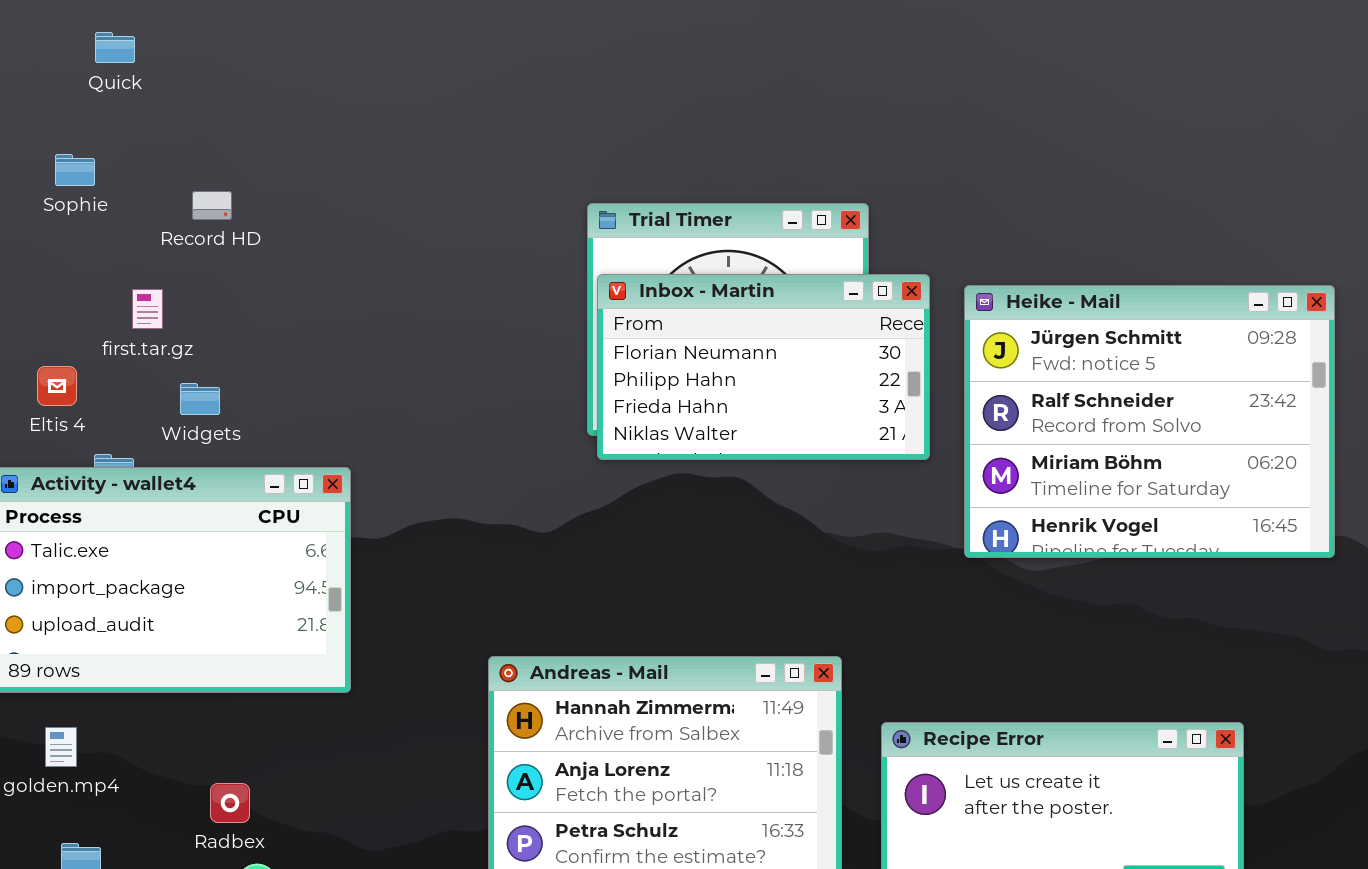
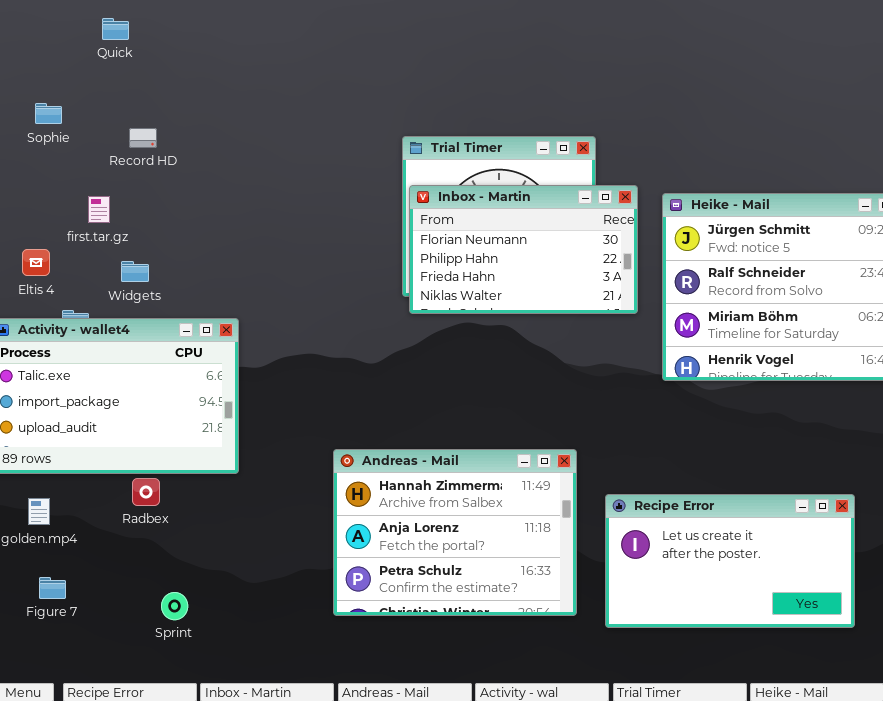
Quick: [95,32,135,63] -> [102,18,129,40], moved
Radbex: [210,783,250,823] -> [132,478,160,506], moved

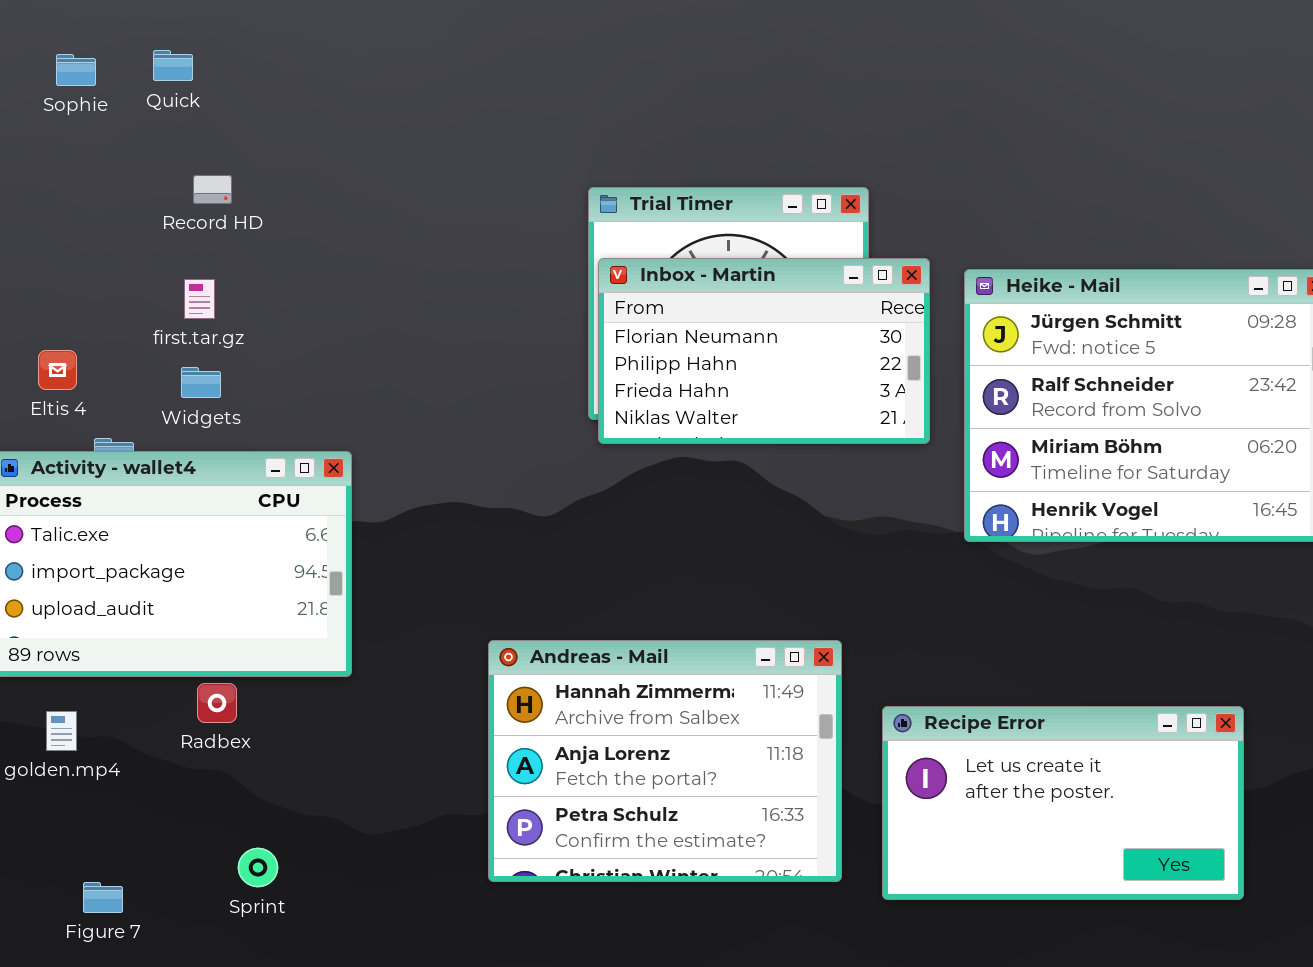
Quick: [102,18,129,40] -> [153,50,193,81], moved
Sophie: [35,103,62,124] -> [56,54,96,86], moved
first.tar.gz: [88,196,110,223] -> [184,279,215,319], moved
Figure 7: [39,577,66,599] -> [83,882,123,913], moved

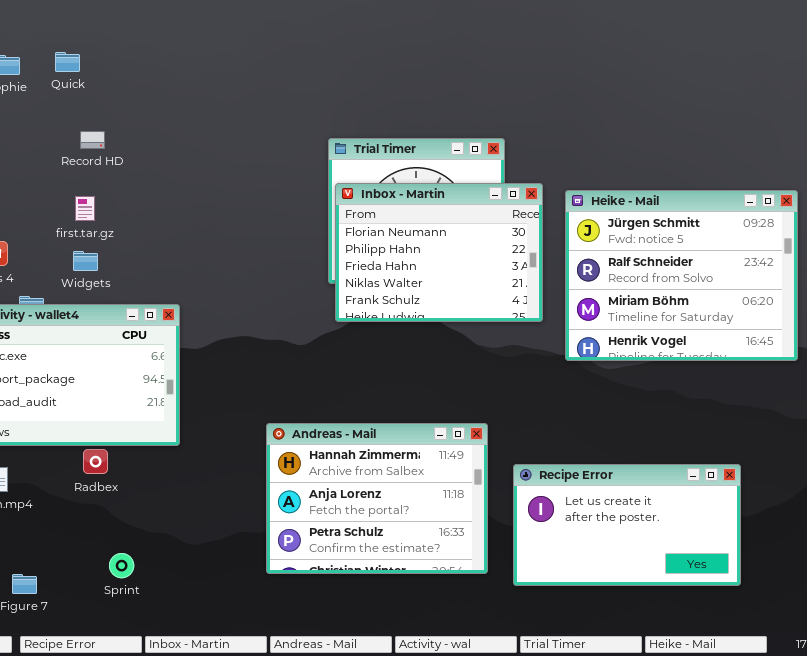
Inbox - Martin: [598,258,930,444] -> [335,183,543,322], resized

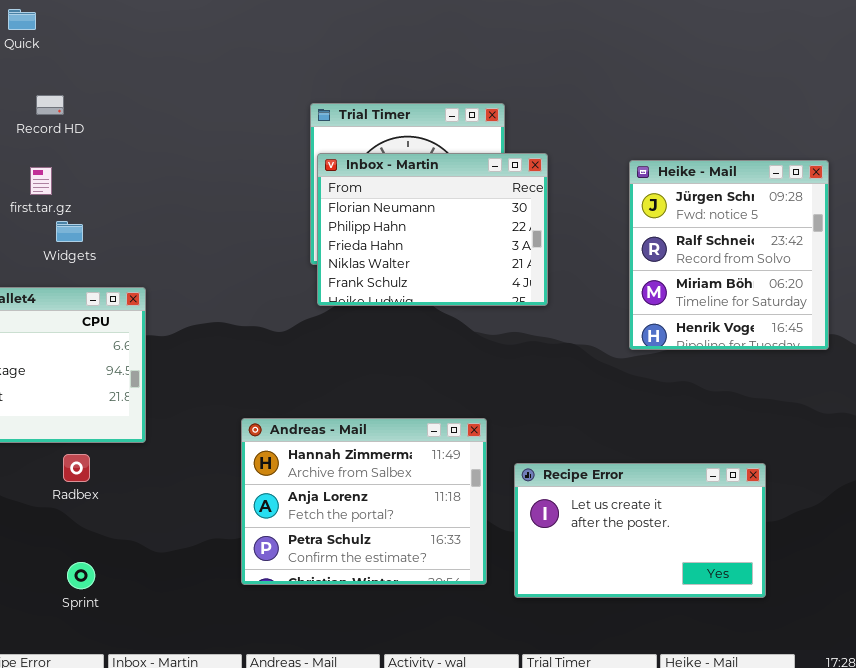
Heike - Mail: [565,190,798,361] -> [629,160,829,350], resized
Widgets: [73,251,98,271] -> [56,221,83,242], moved
Radbex: [83,449,108,474] -> [63,454,90,482], moved

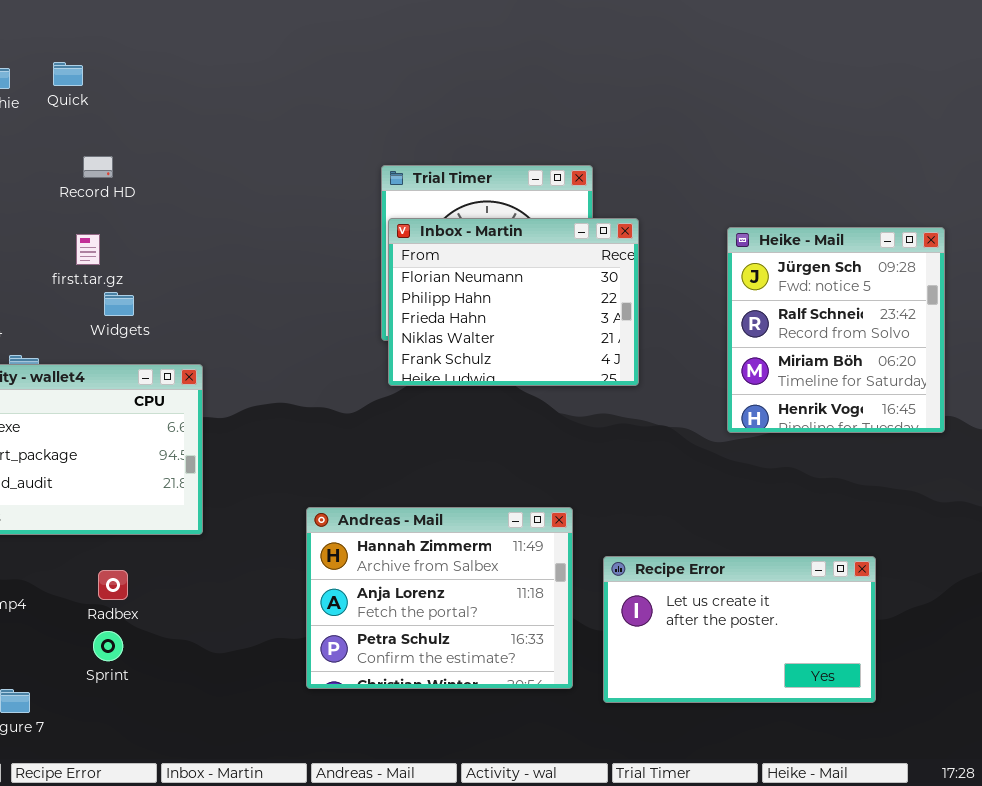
Radbex: [63,454,90,482] -> [98,570,128,600], moved
Sprint: [67,562,95,589] -> [93,631,123,661], moved

